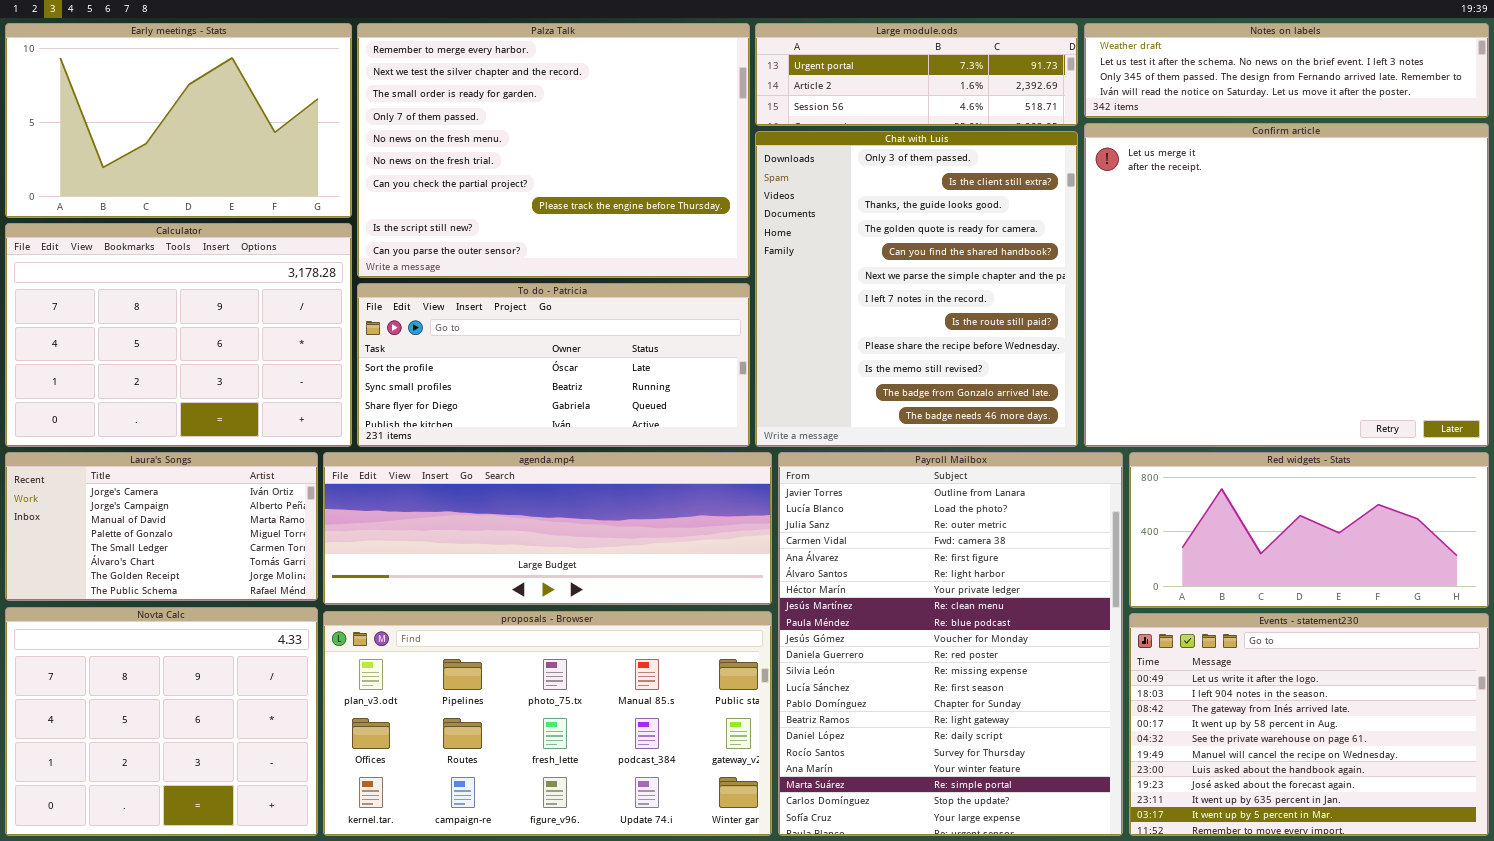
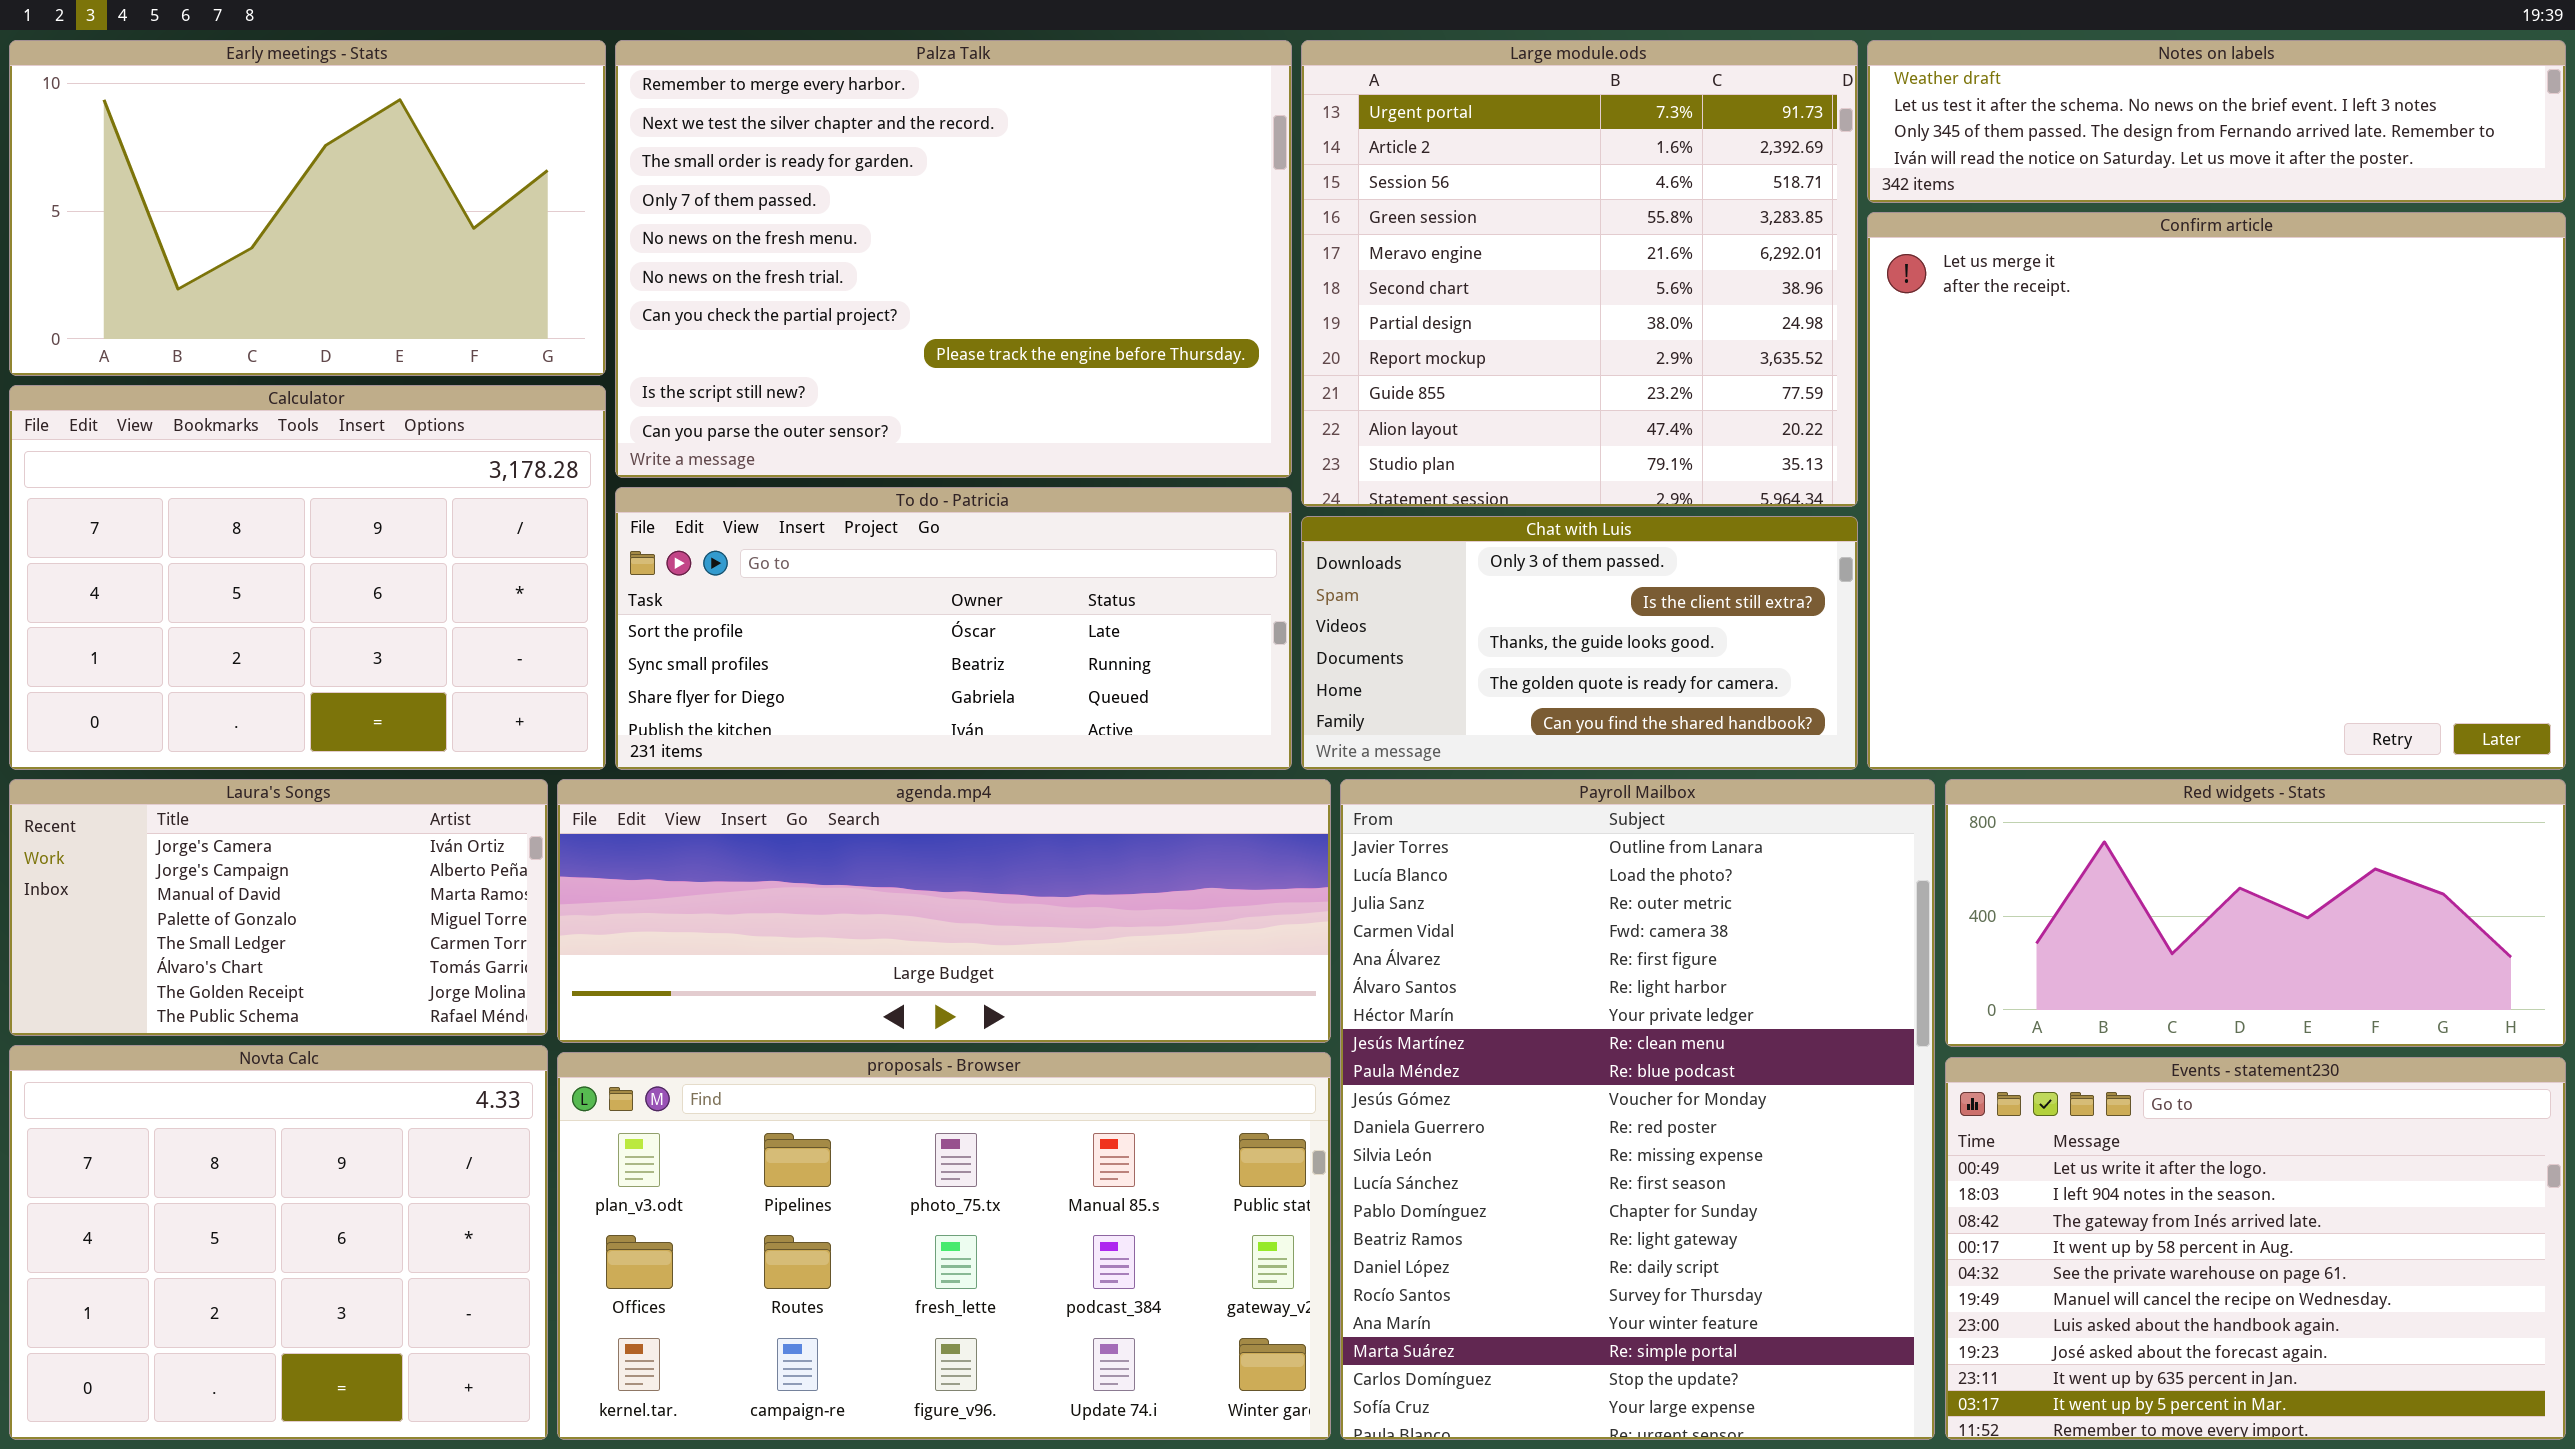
Large module.ods: [755,23,1078,126] -> [1301,40,1858,507], resized
Chat with Luis: [755,131,1078,447] -> [1301,516,1858,770], resized

